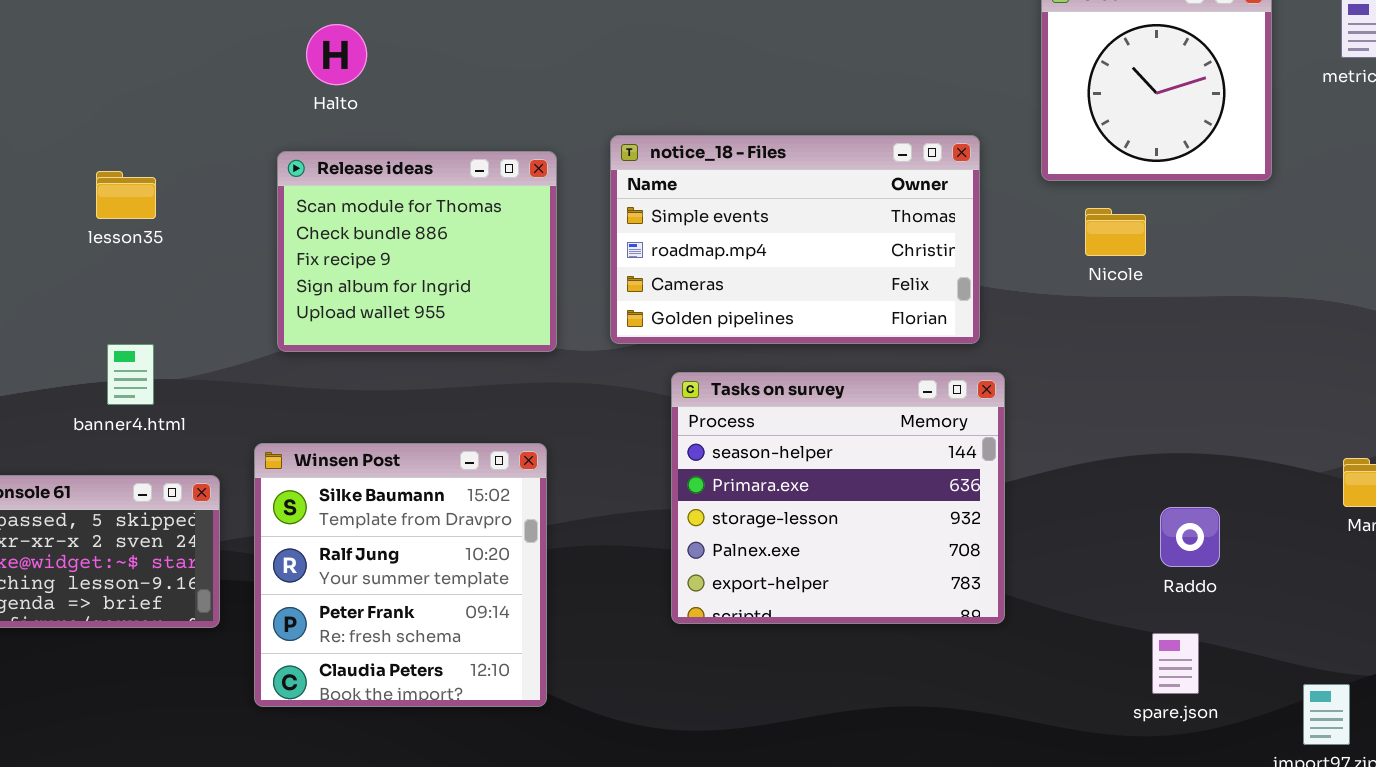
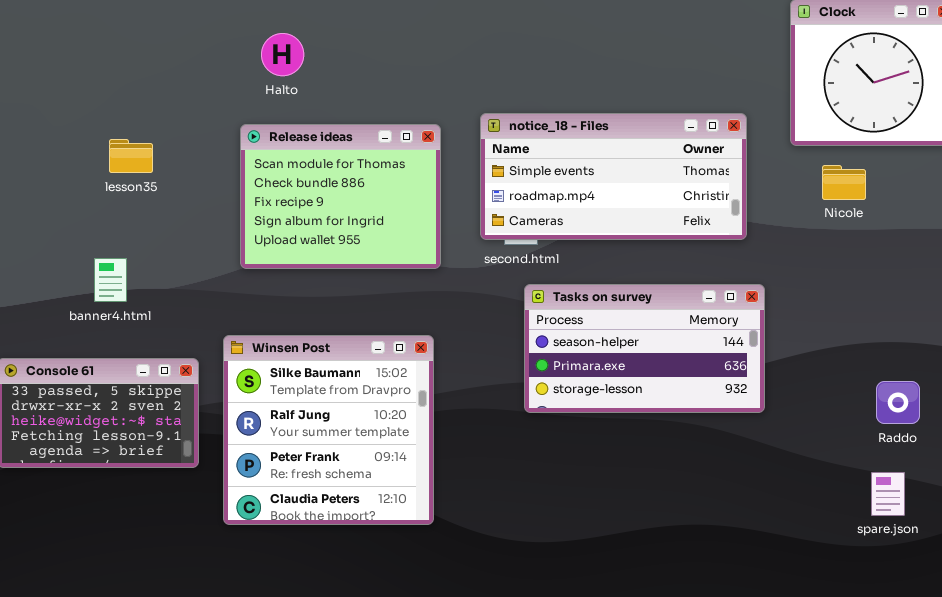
notice_18 - Files: [610,135,980,344] -> [480,113,747,240], resized
banner4.html: [107,344,154,405] -> [94,258,127,302], moved
Tasks on survey: [671,372,1005,624] -> [524,284,765,413], resized

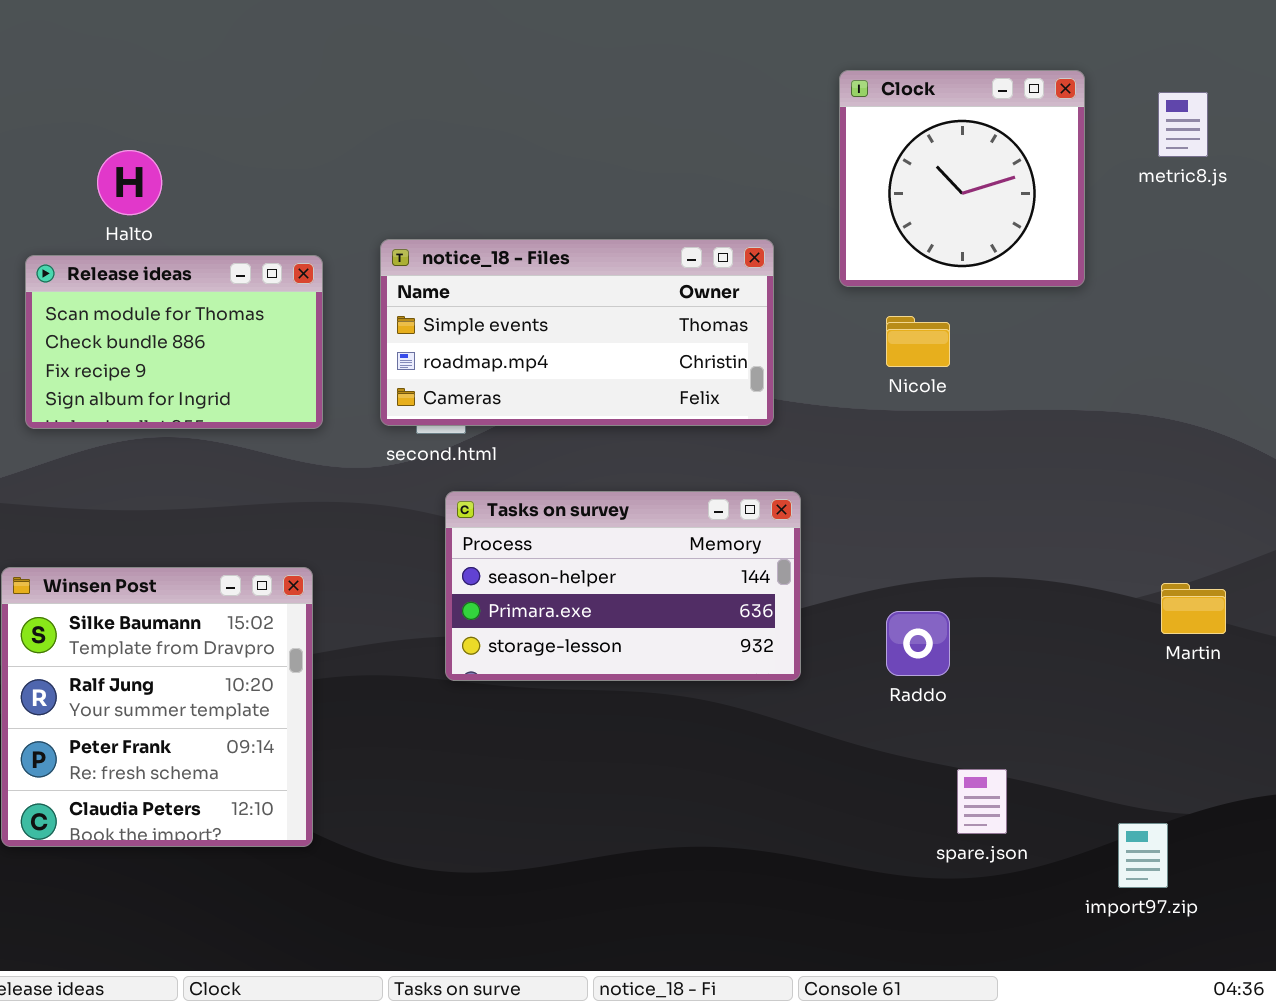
Halto: [261,33,304,76] -> [97,150,162,215], moved
Release ideas: [240,124,441,269] -> [25,255,323,429], resized
Raddo: [876,381,920,424] -> [886,611,950,676], moved

